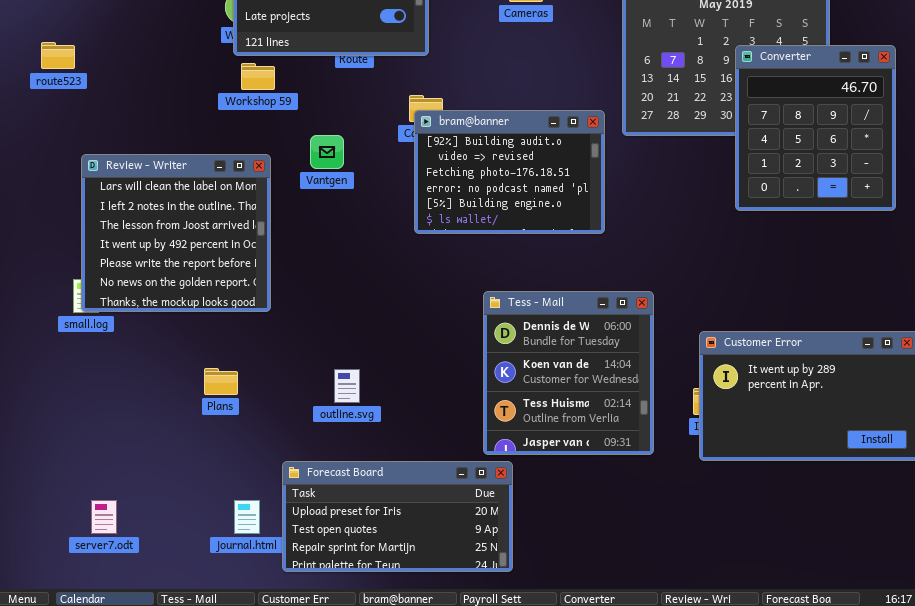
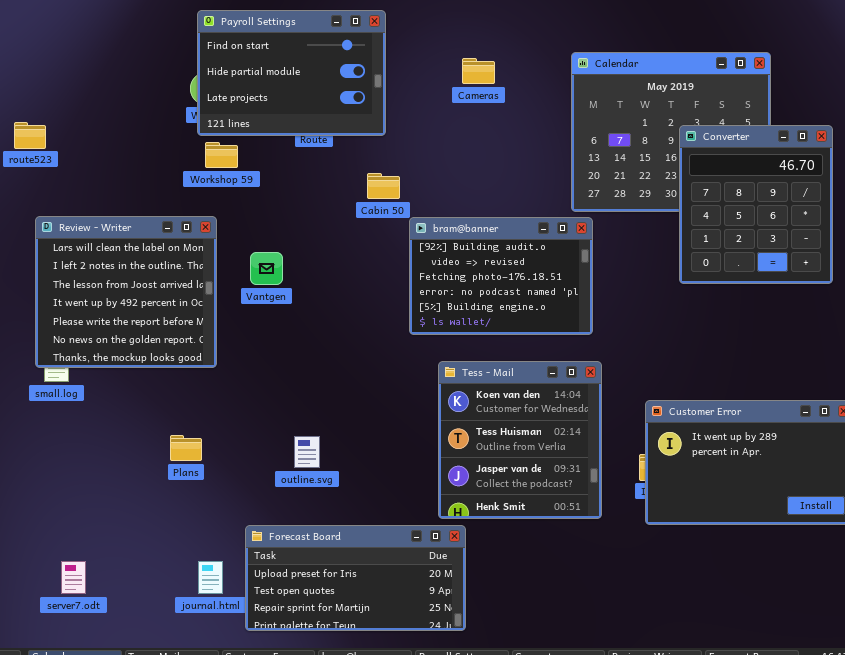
bram@banner: [414,110,605,234] -> [409,217,593,335], moved
Vantgen: [310,135,344,169] -> [250,252,283,285], moved
Review - Writer: [81,154,271,312] -> [35,216,217,368], moved
Tess - Mail: [483,291,654,455] -> [438,361,602,519], scrolled down 1 row

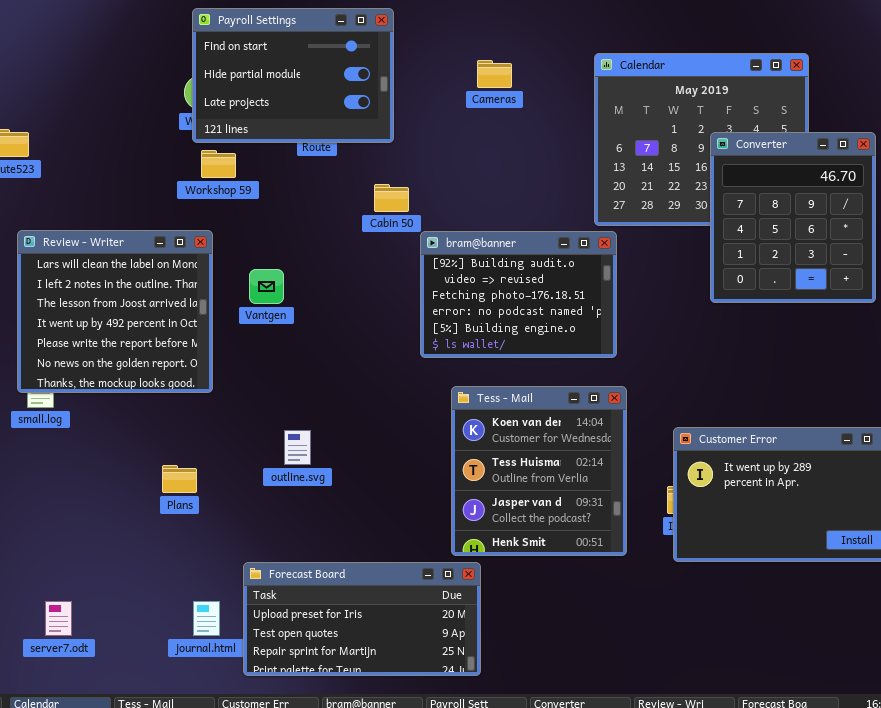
outline.svg: [294,436,320,468] -> [284,430,311,465], moved

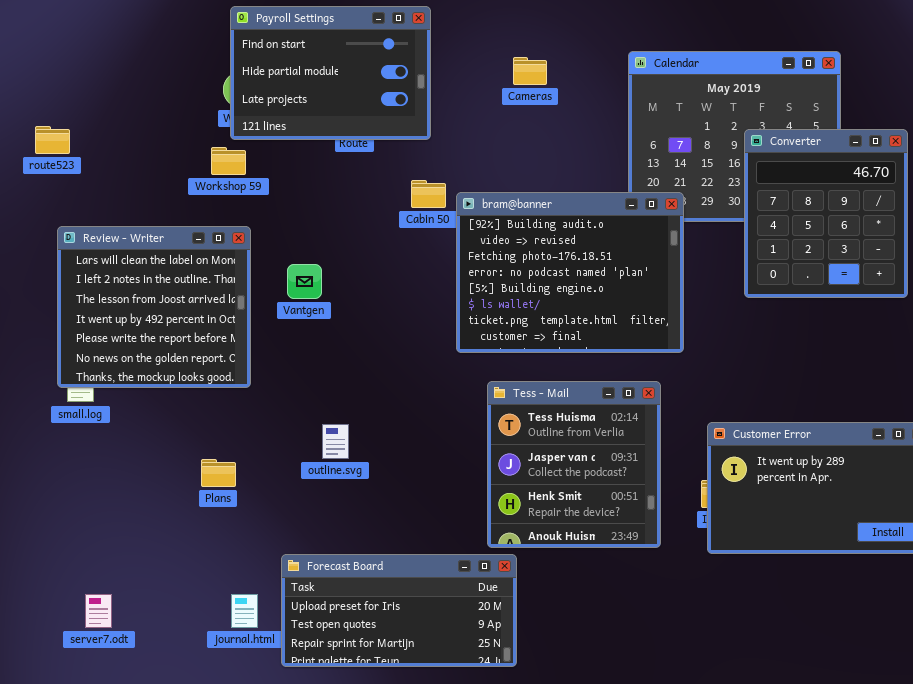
Workshop 59: [201,150,236,178] -> [211,147,246,175], moved
bram@banner: [420,231,617,358] -> [456,192,684,353], resized
Tess - Mail: [451,386,627,556] -> [487,381,661,548], scrolled down 1 row

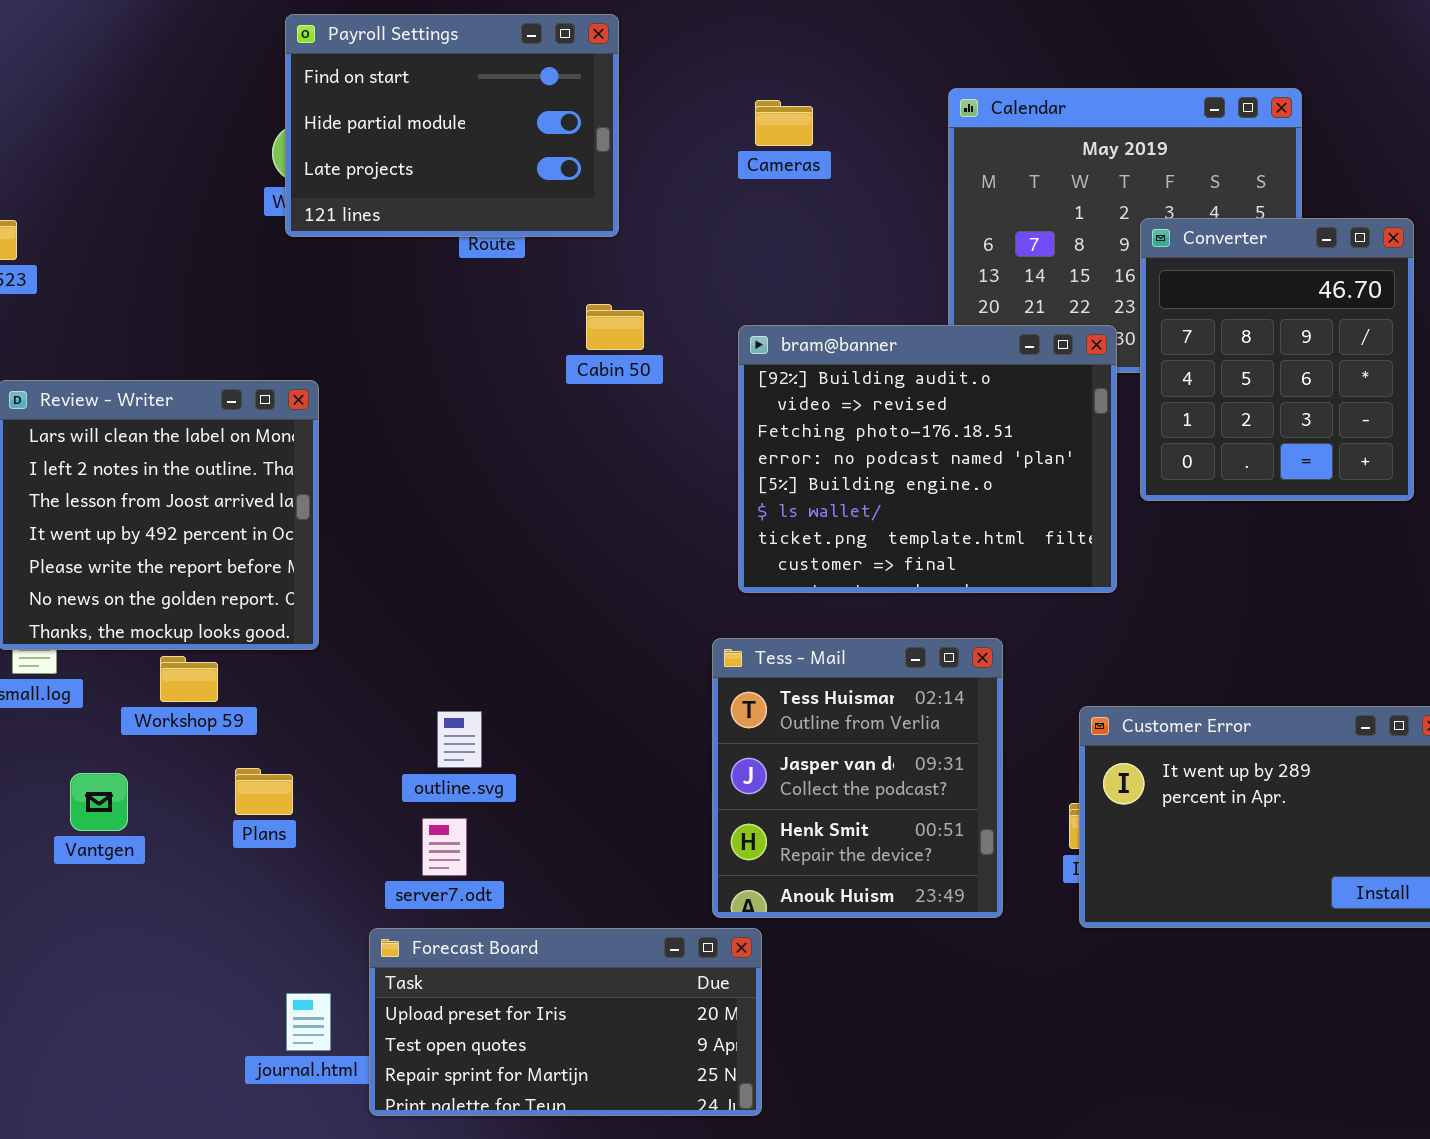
Workshop 59: [211,147,246,175] -> [160,656,218,702], moved
bram@banner: [456,192,684,353] -> [738,325,1117,593], moved
Vantgen: [287,264,322,299] -> [70,773,128,831], moved
server7.odt: [85,594,112,628] -> [422,818,467,876], moved

